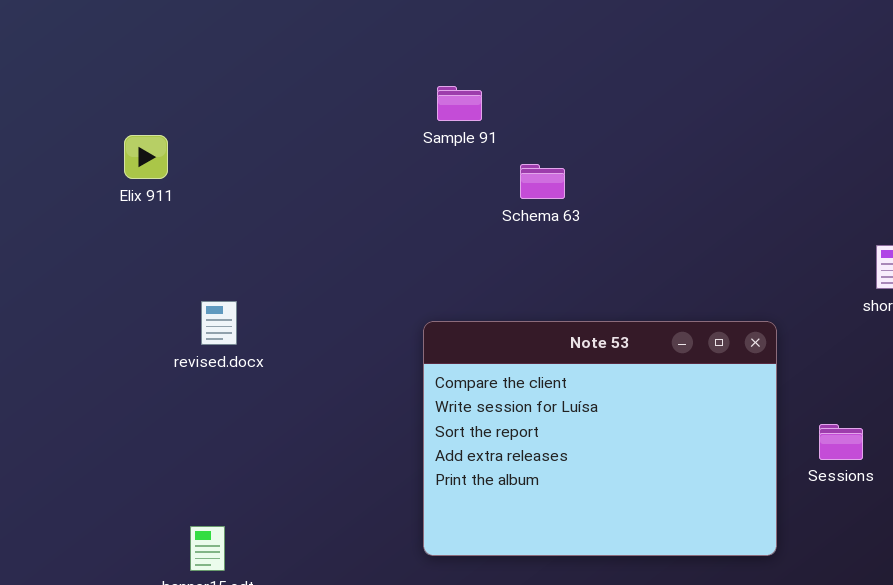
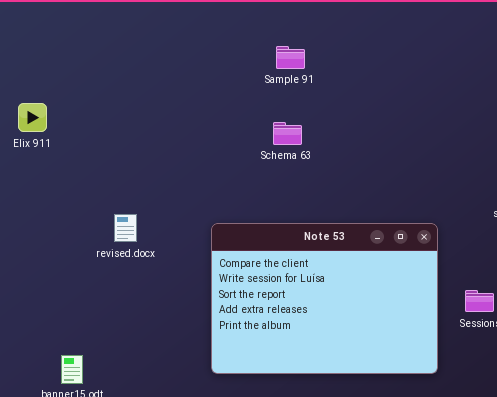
Sample 91: [437,86,482,121] -> [276,46,305,69], moved
revised.docx: [201,301,237,345] -> [114,214,137,242], moved

